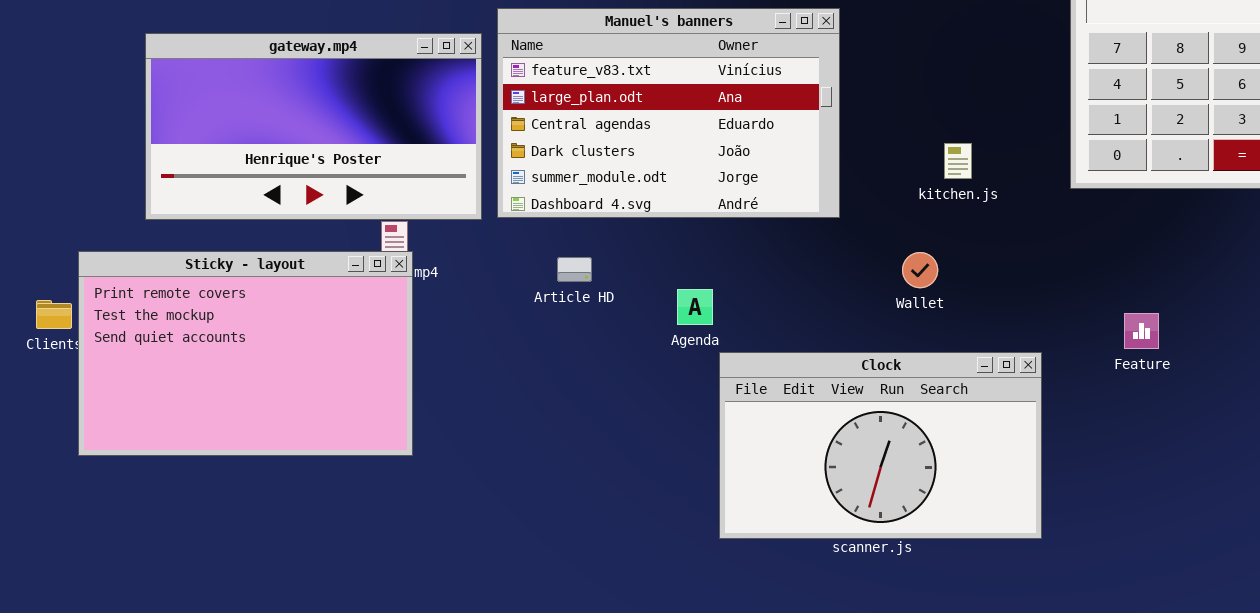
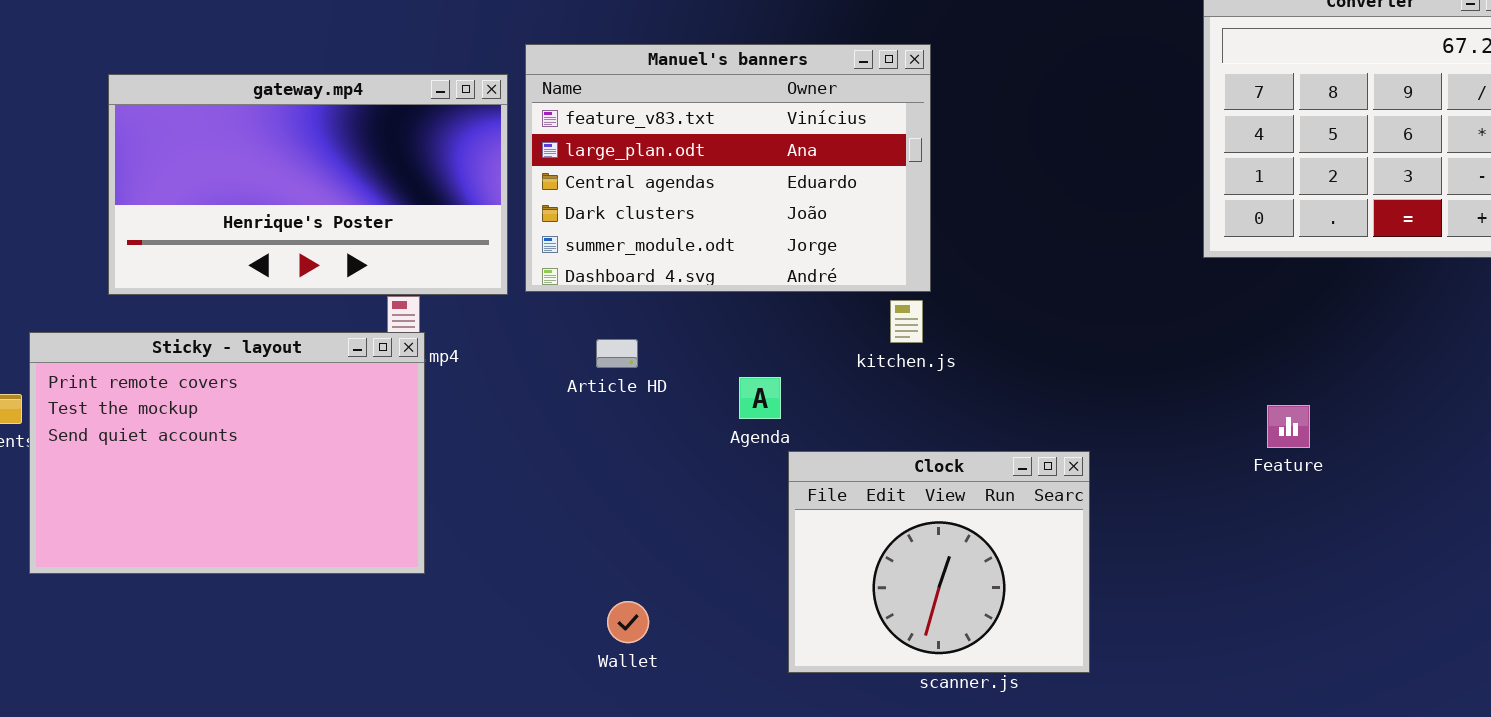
kitchen.js: [944,143,972,179] -> [890,300,923,343], moved
Wallet: [902,252,938,288] -> [607,601,649,643], moved
Clock: [719,352,1042,539] -> [788,451,1090,673], resized

